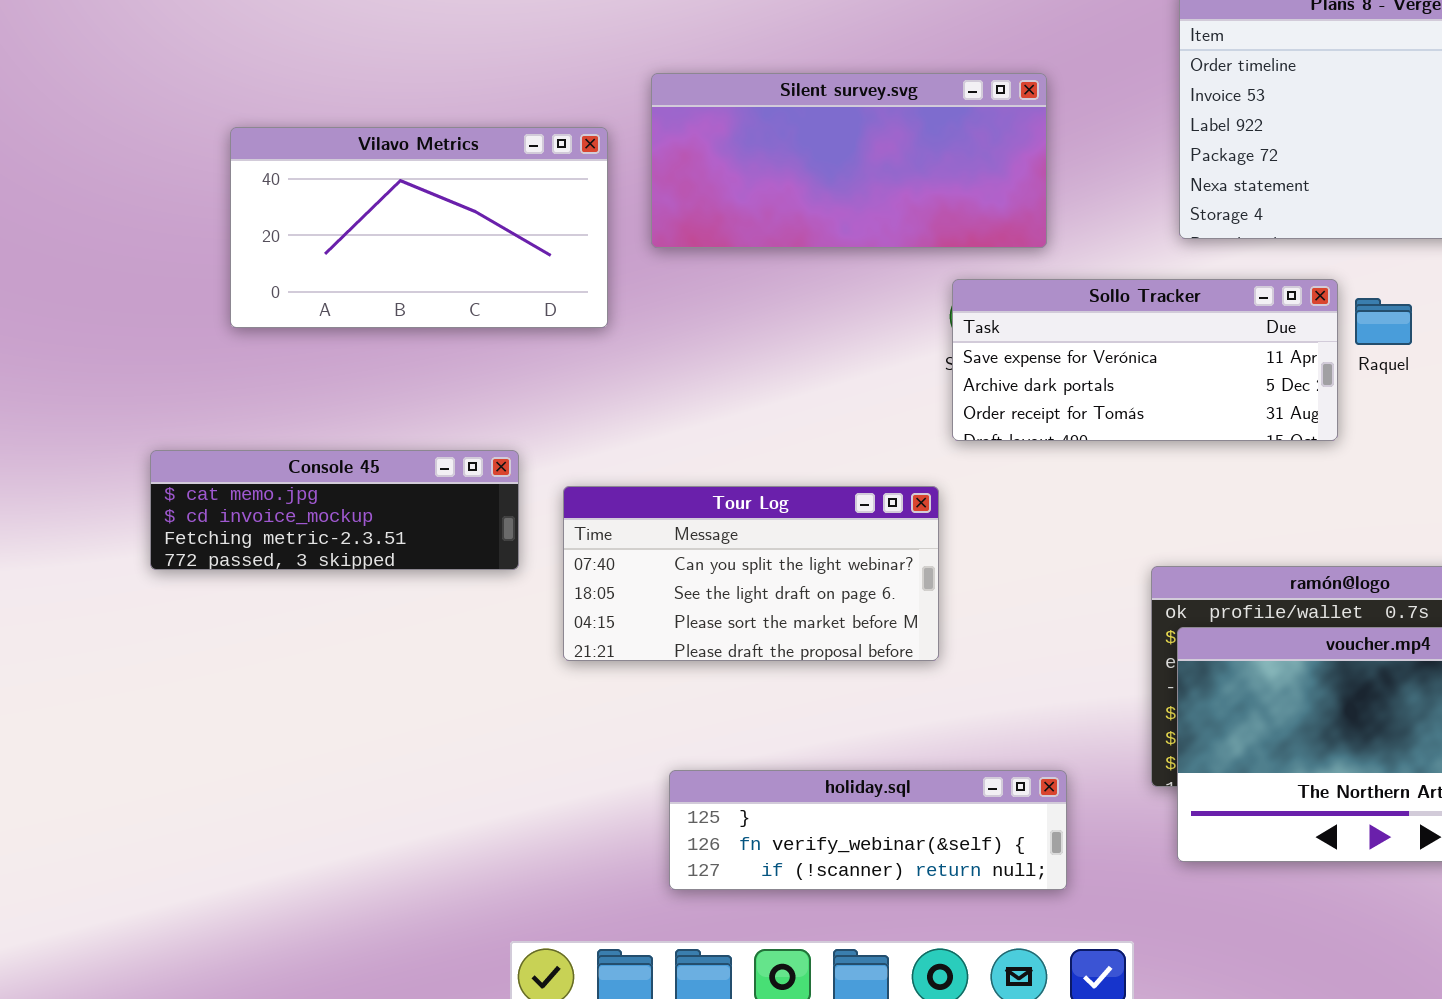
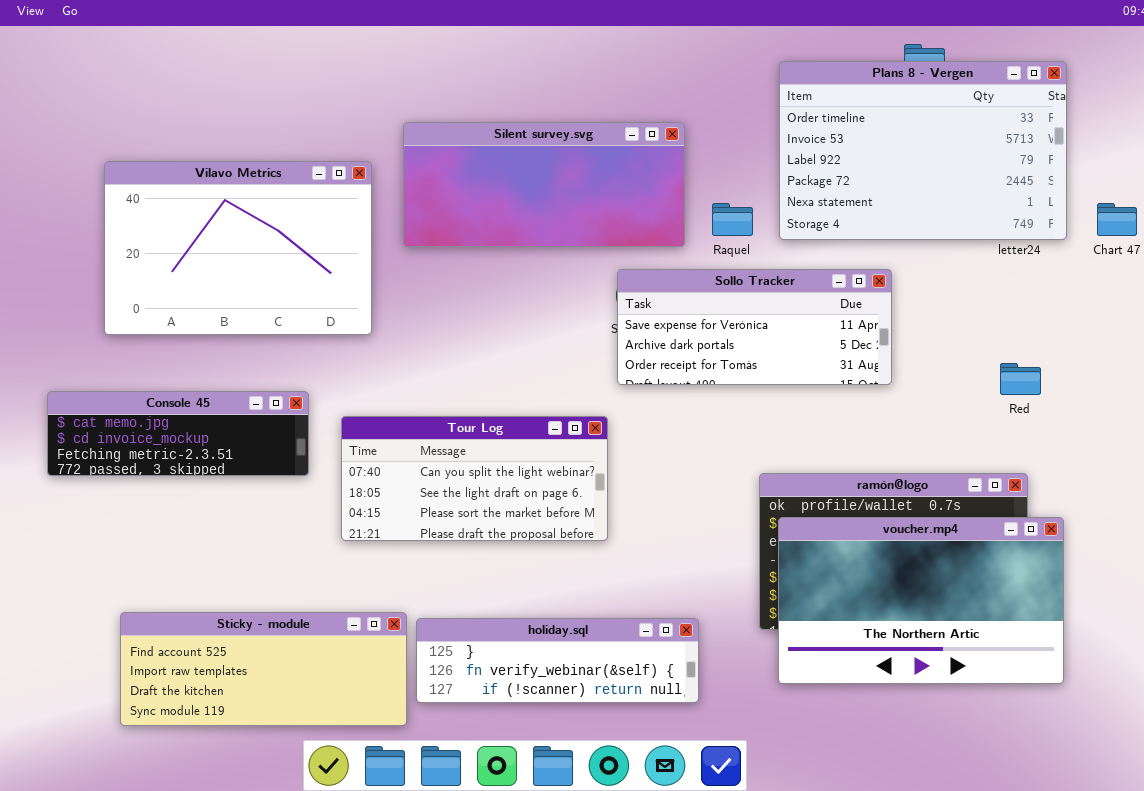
Vilavo Metrics: [230,127,608,328] -> [104,161,372,335], resized
Raquel: [1355,298,1412,345] -> [712,203,753,236], moved
Sticky - module: none -> [120,612,407,726], opened

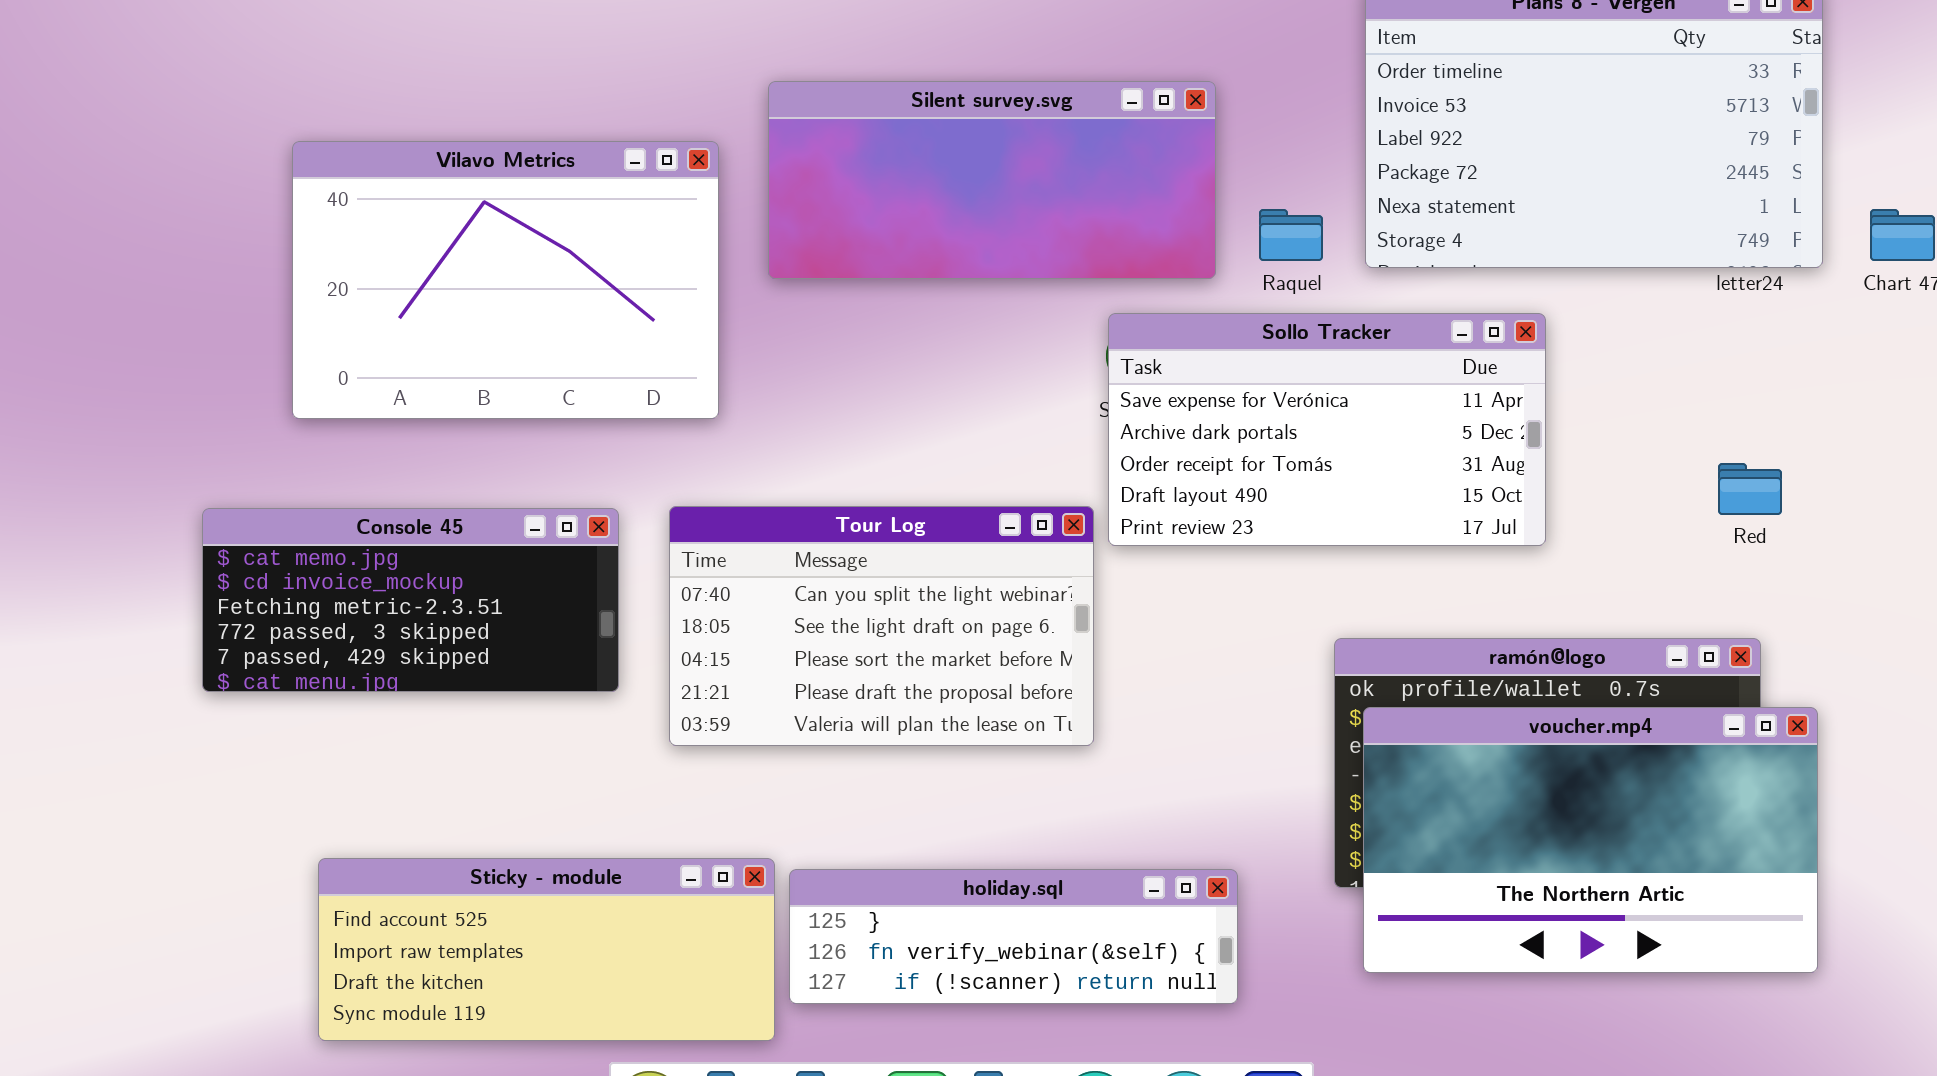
Sollo Tracker: [617,269,892,385] -> [1108,313,1546,546], resized
Console 45: [47,391,309,476] -> [202,508,619,692], resized
Tour Log: [341,416,608,541] -> [669,506,1094,746], resized

